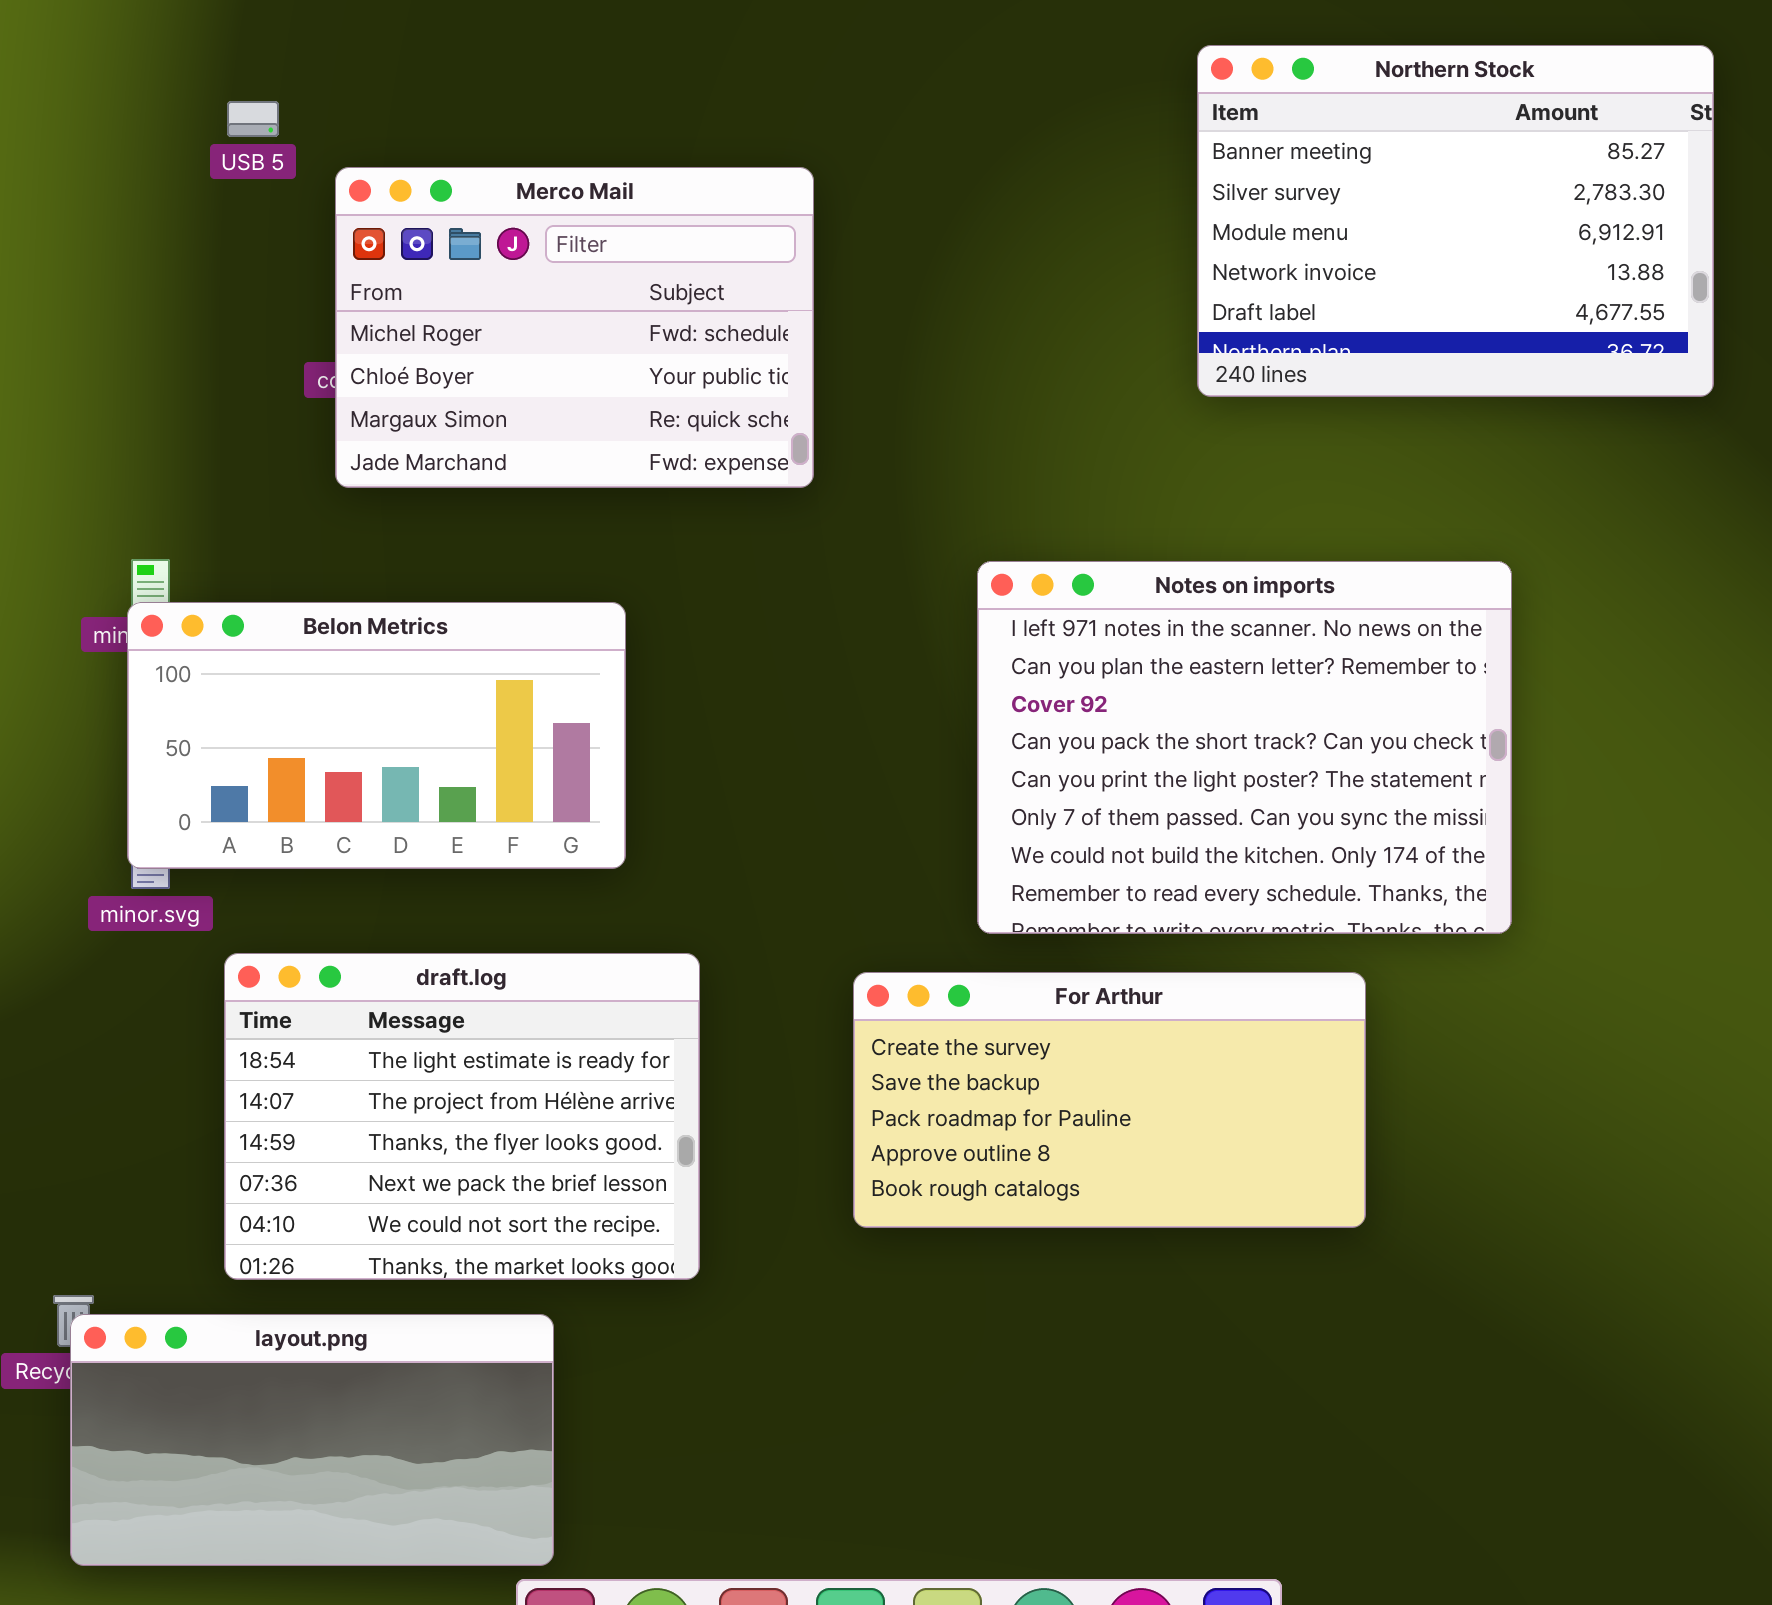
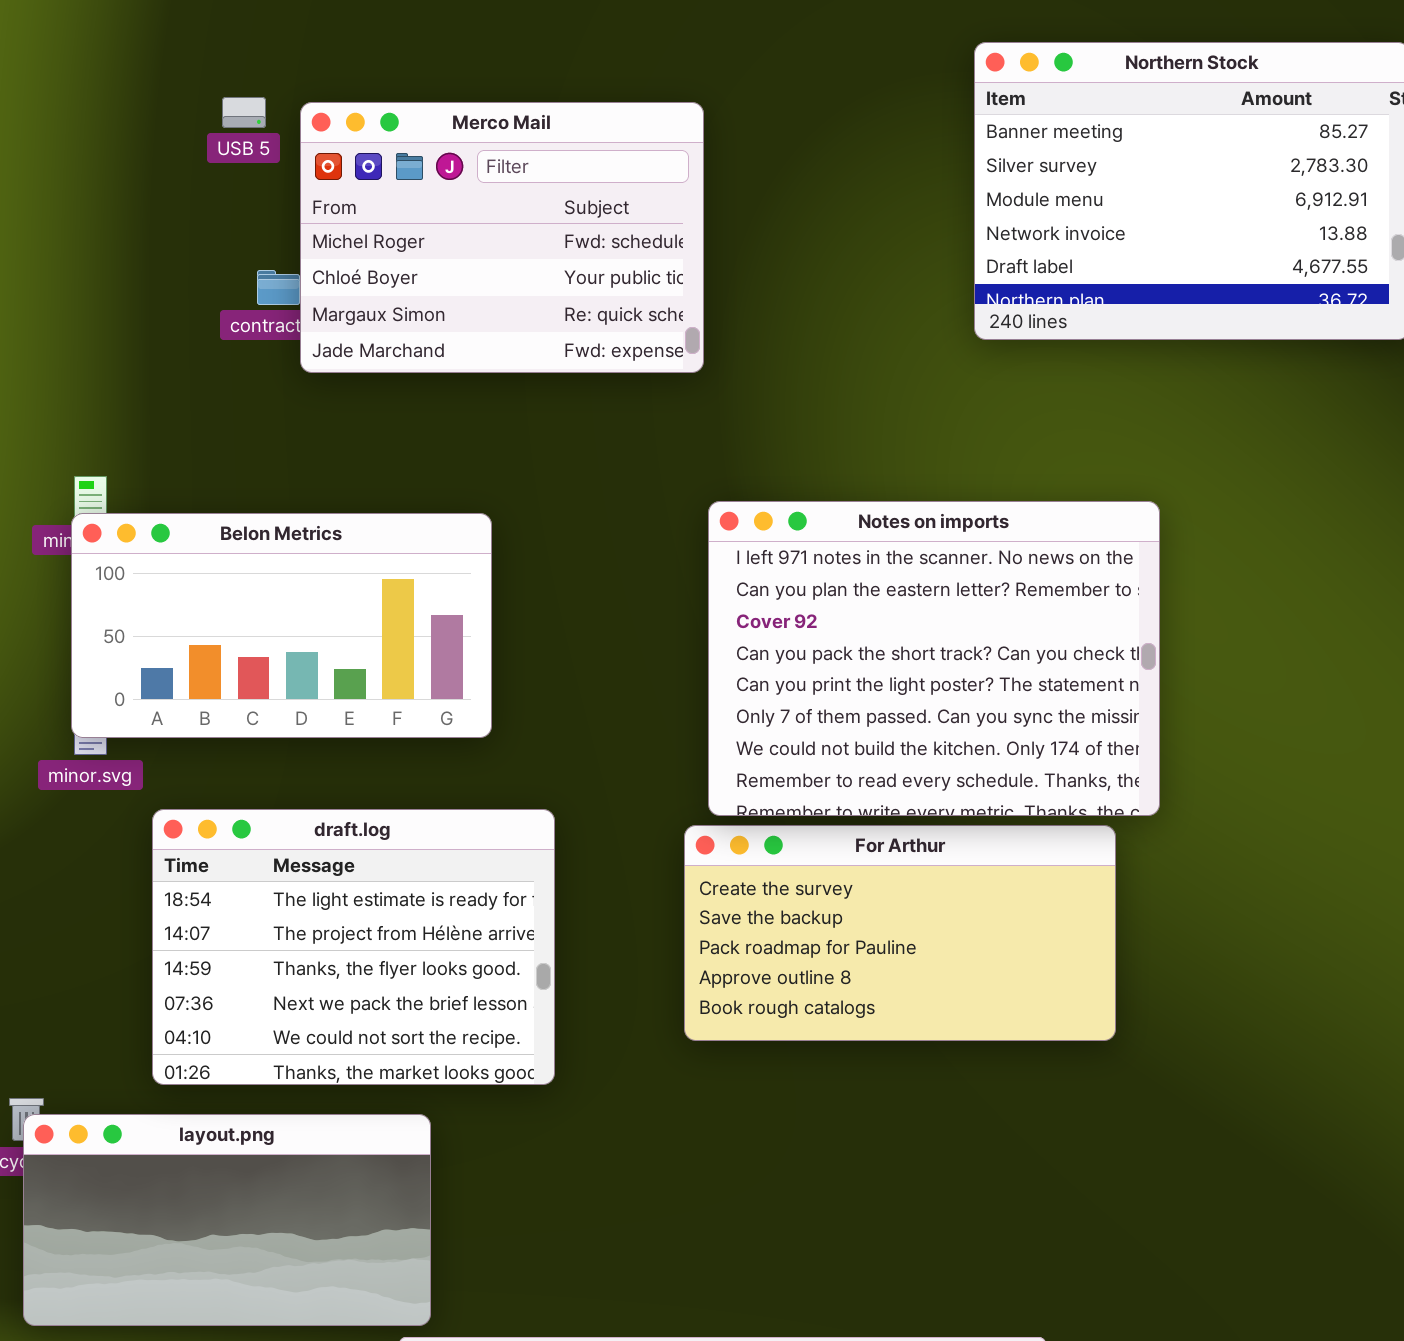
USB 5: [227,101,279,137] -> [222,97,266,128], moved
Merco Mail: [335,167,814,488] -> [300,102,704,373], moved
Notes on imports: [977,561,1512,934] -> [708,501,1160,816], moved

